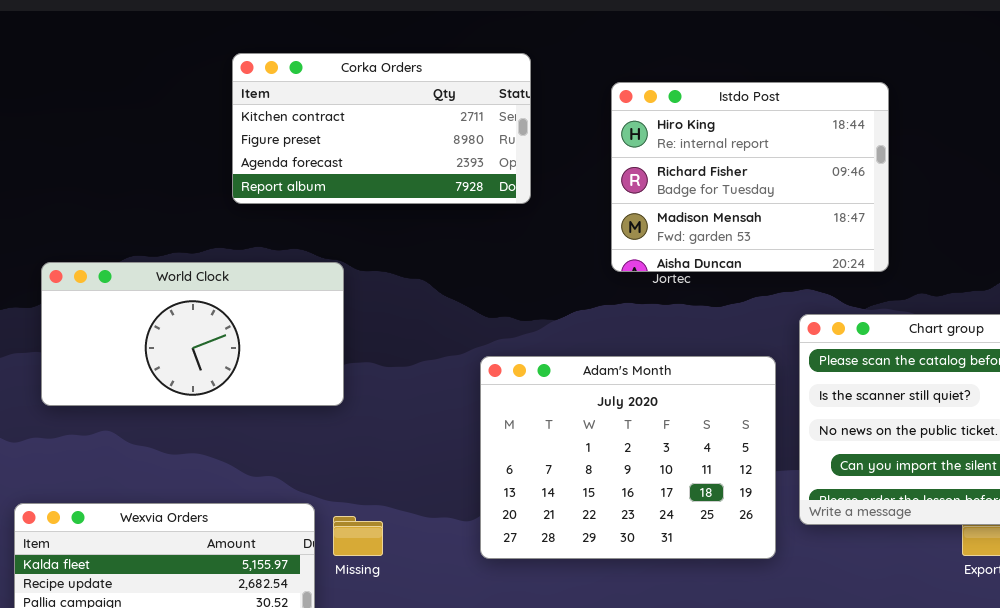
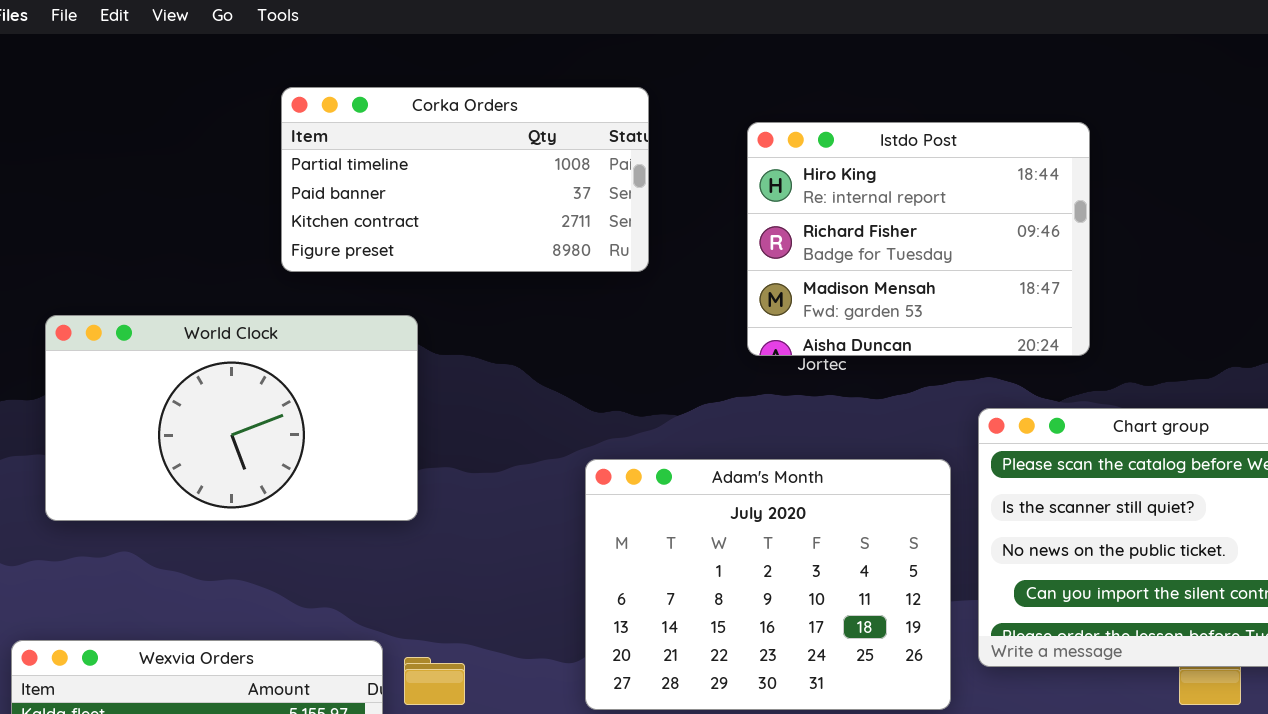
Corka Orders: [232,53,531,204] -> [281,87,649,272], scrolled up 2 rows
World Clock: [41,262,344,406] -> [45,315,418,521], resized

